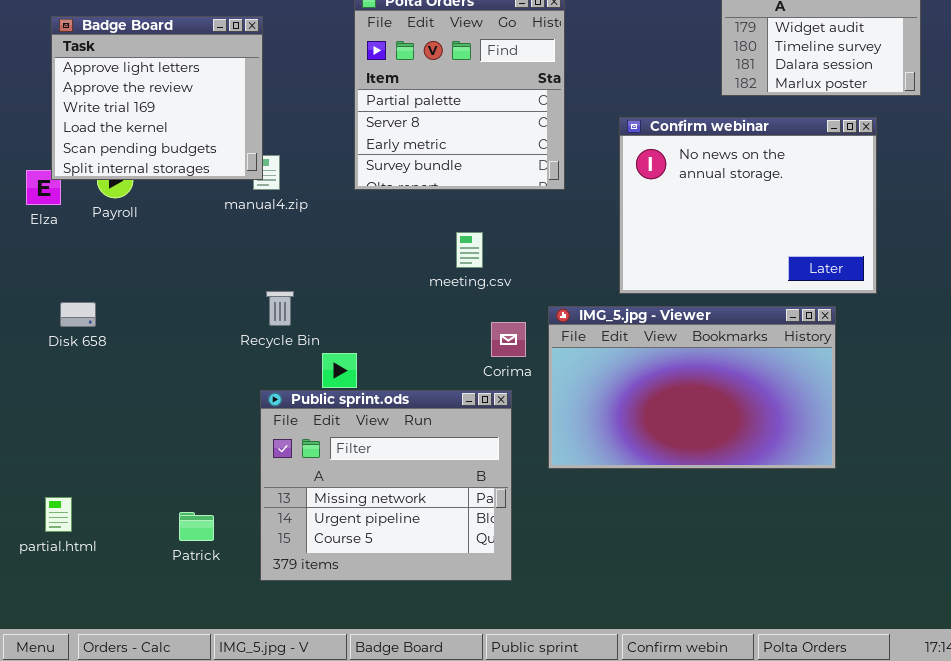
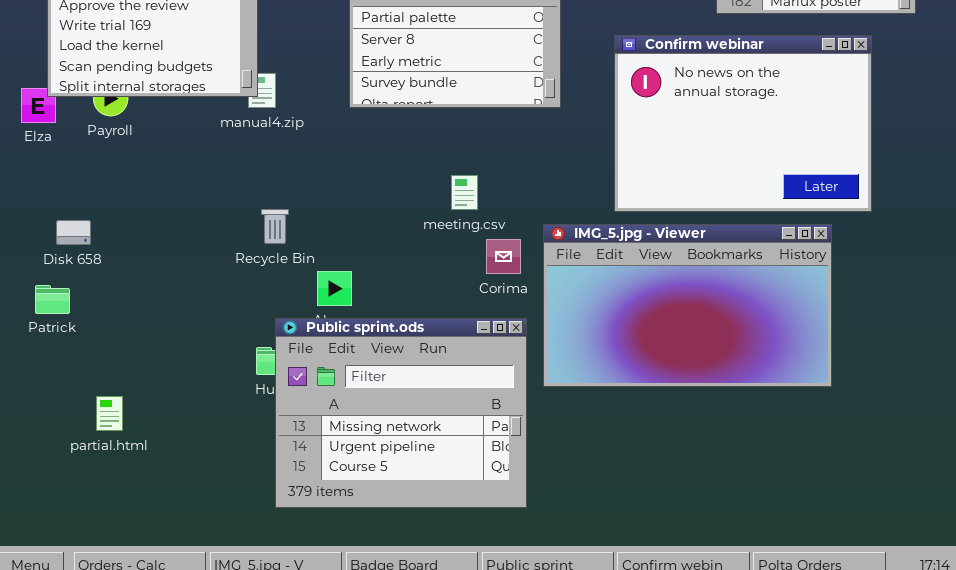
meeting.csv: [456,232,483,268] -> [451,175,478,210], moved
Public sprint.ods: [260,390,512,581] -> [275,318,527,508], moved
partial.html: [45,497,72,532] -> [96,396,123,431], moved
Patrick: [179,512,214,541] -> [35,285,70,314], moved

